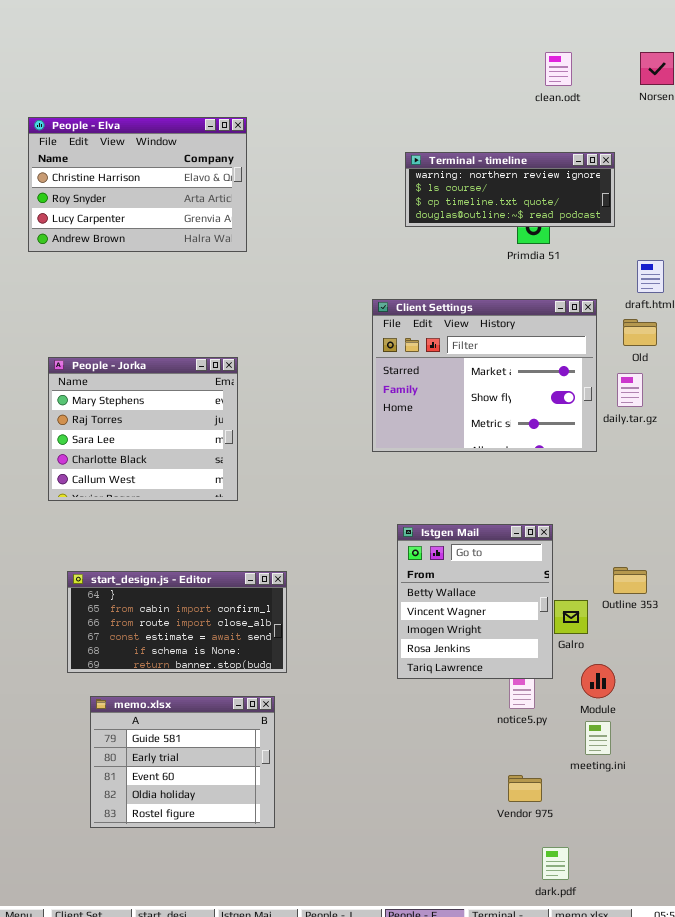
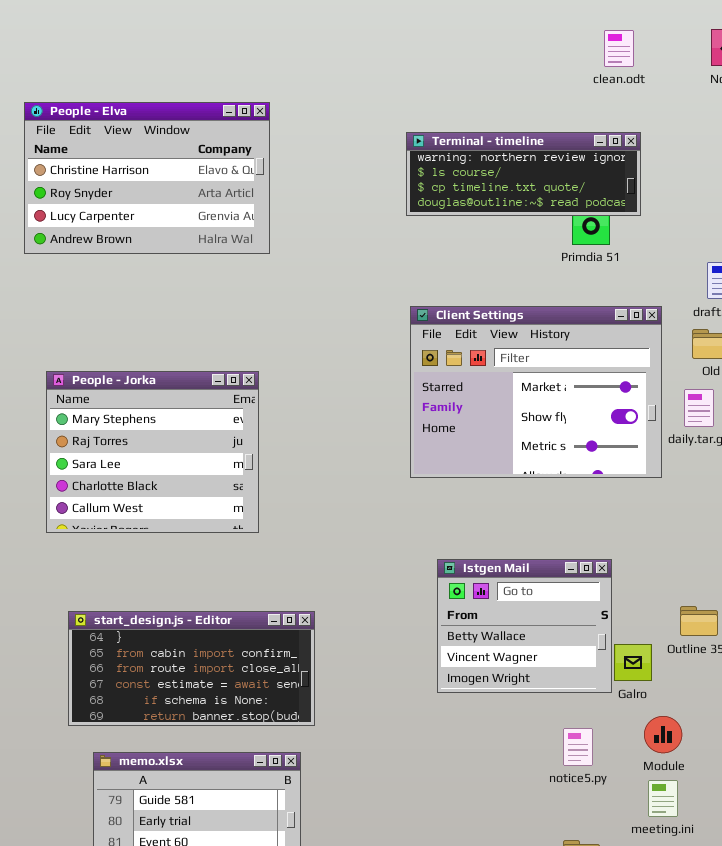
Terminal - timeline: [405,152,615,227] -> [406,132,641,216], moved
Istgen Mail: [397,524,553,679] -> [437,559,612,693], resized

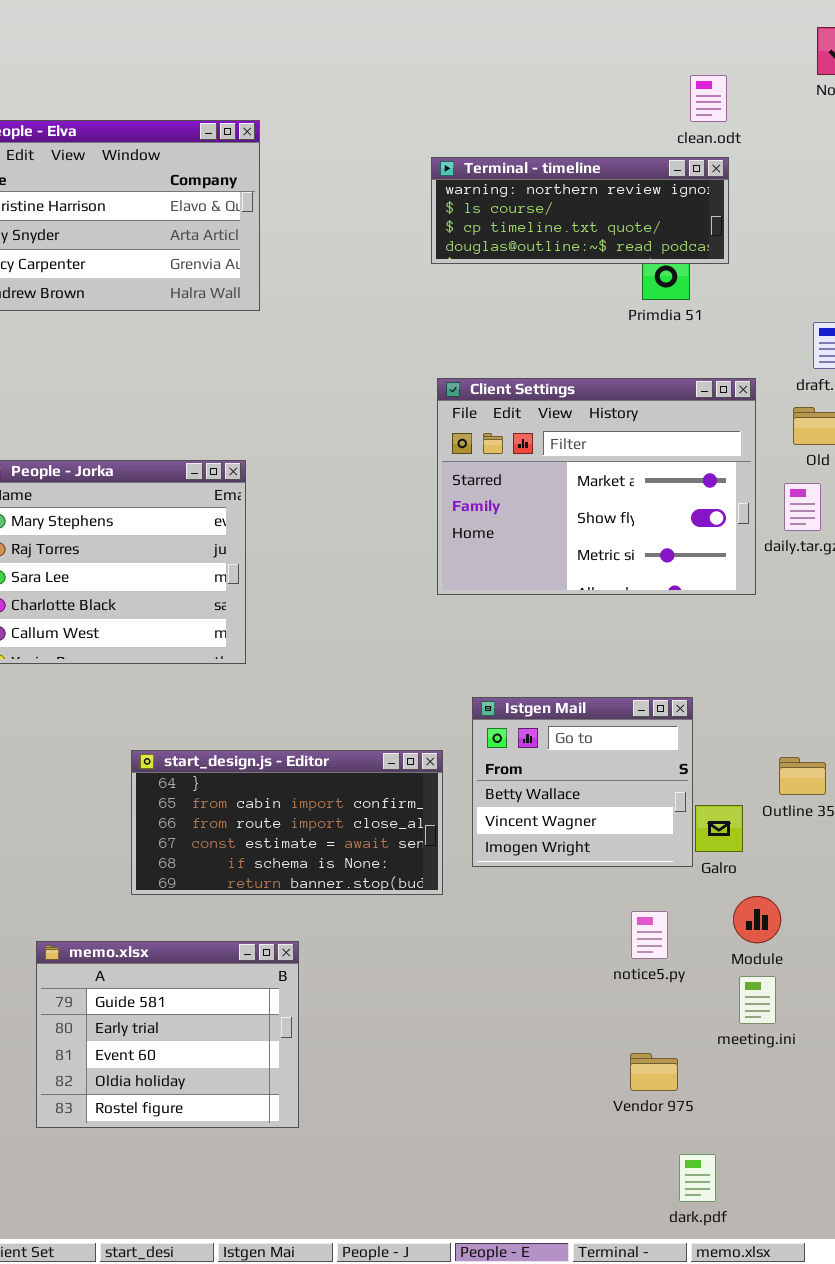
clean.odt: [604,30,634,67] -> [690,75,727,122], moved
start_design.js - Editor: [68,611,315,726] -> [131,750,443,895], moved

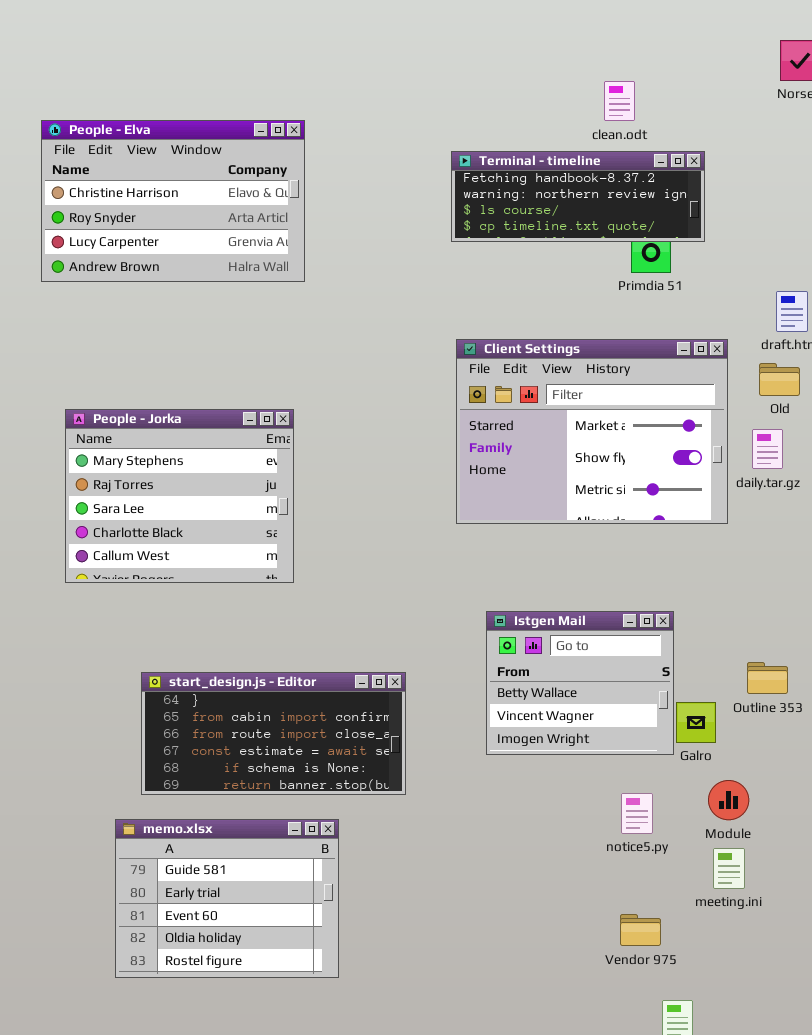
clean.odt: [690,75,727,122] -> [604,81,635,121], moved
Terminal - timeline: [431,157,729,264] -> [451,151,705,242], scrolled up 1 row
start_design.js - Editor: [131,750,443,895] -> [141,672,406,795], moved

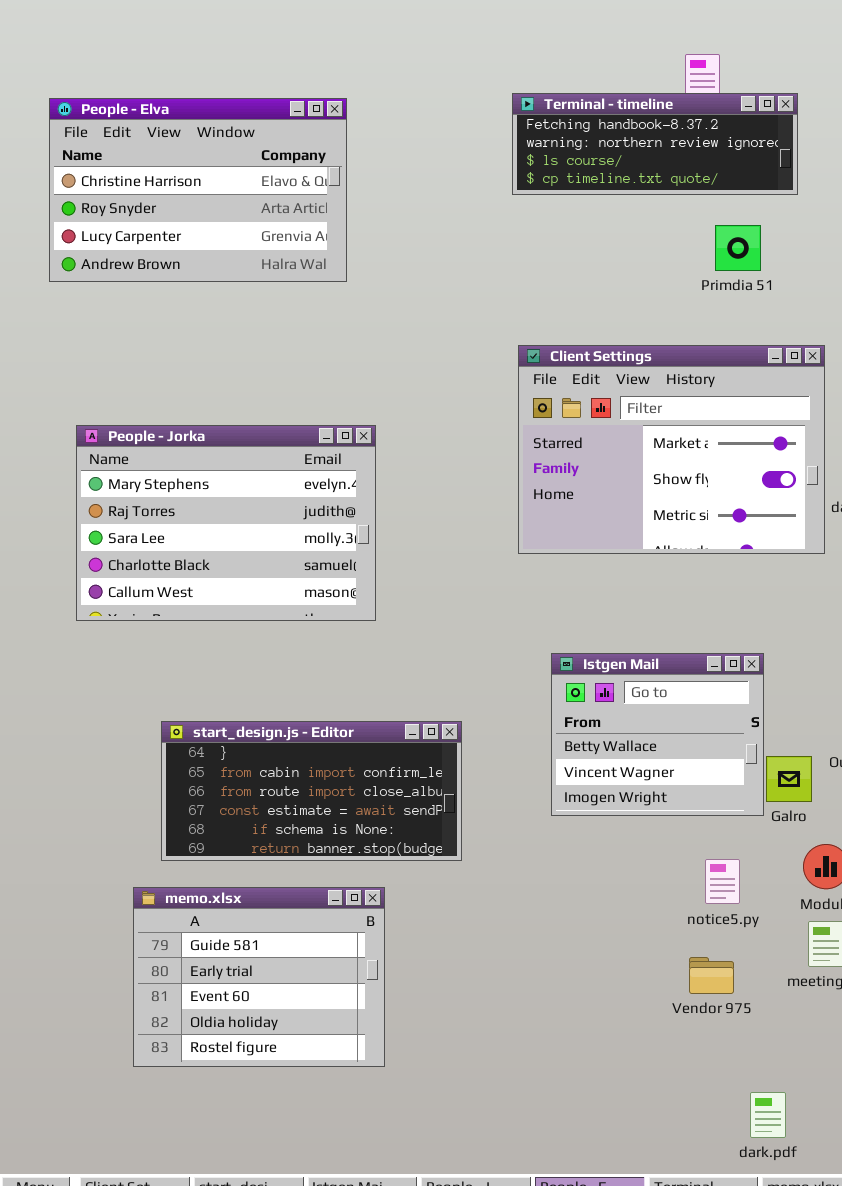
Terminal - timeline: [451,151,705,242] -> [512,93,798,195], moved
People - Jorka: [65,409,294,583] -> [76,425,376,621], resized
Vendor 975: [620,914,661,946] -> [689,957,734,994], moved

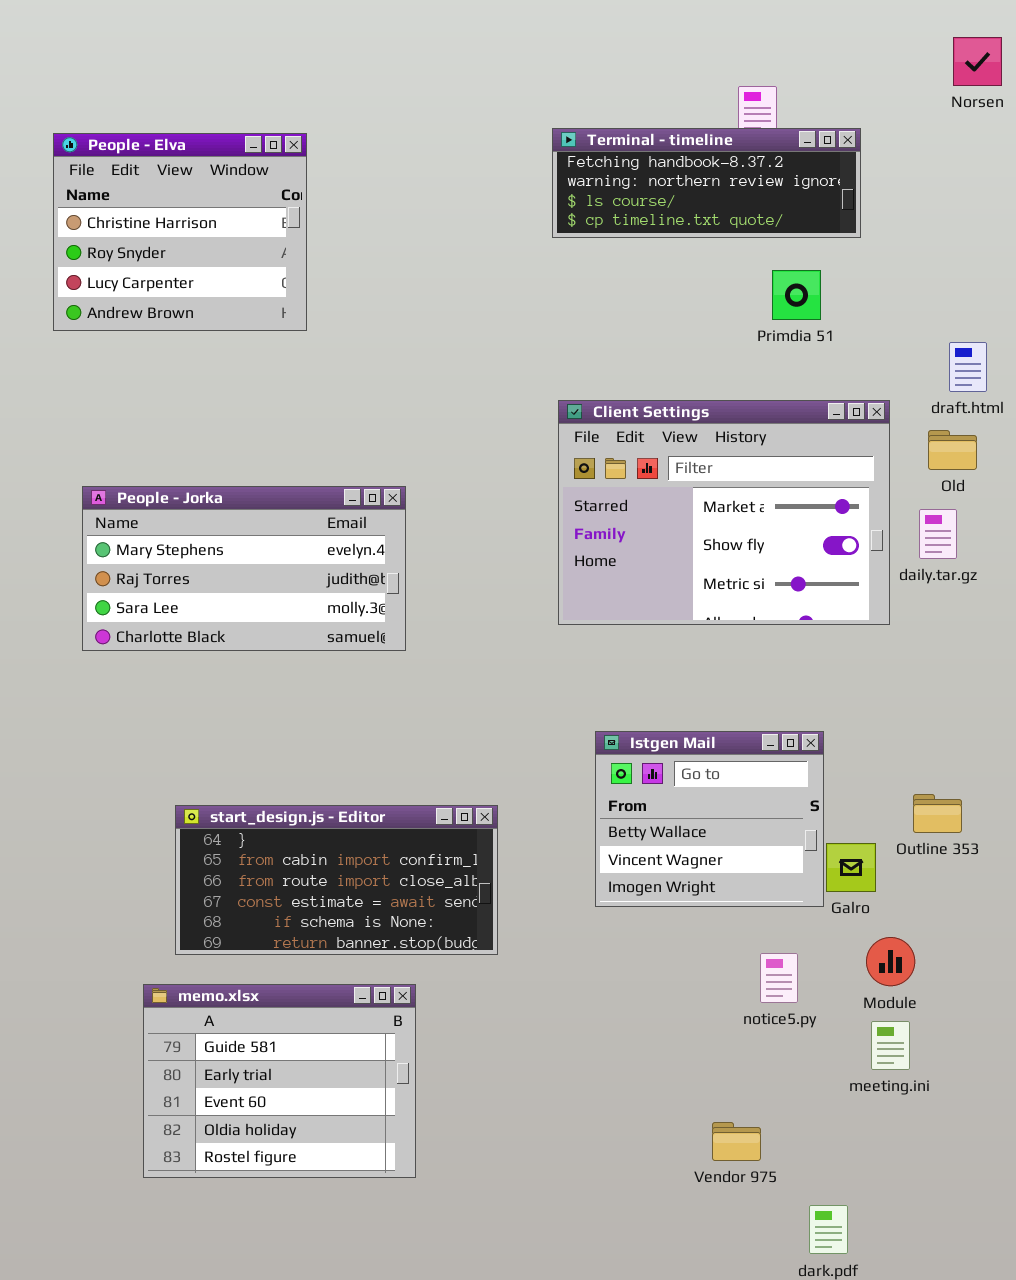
People - Elva: [49,98,347,282] -> [53,133,307,331], resized
People - Jorka: [76,425,376,621] -> [82,486,406,651], resized
Vendor 975: [689,957,734,994] -> [712,1122,761,1161], moved

